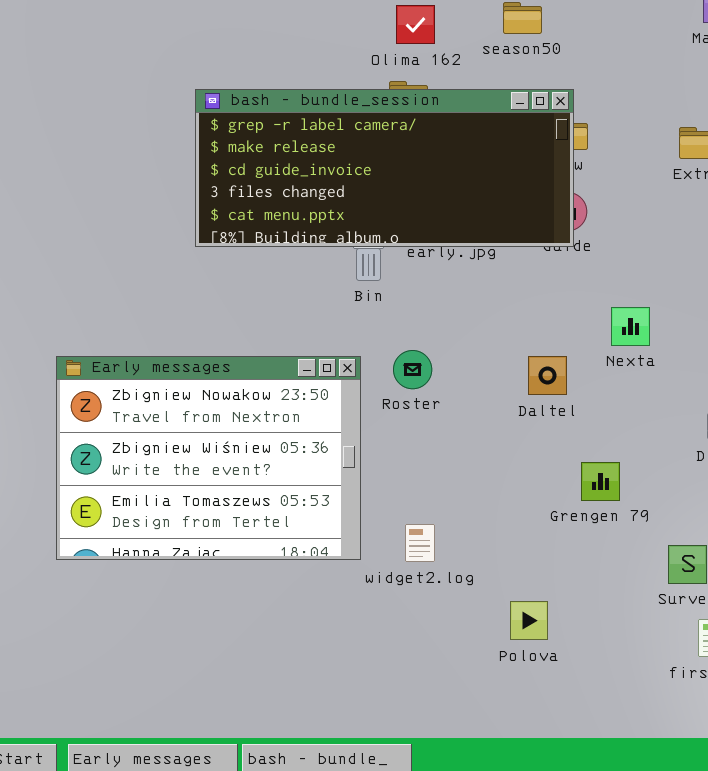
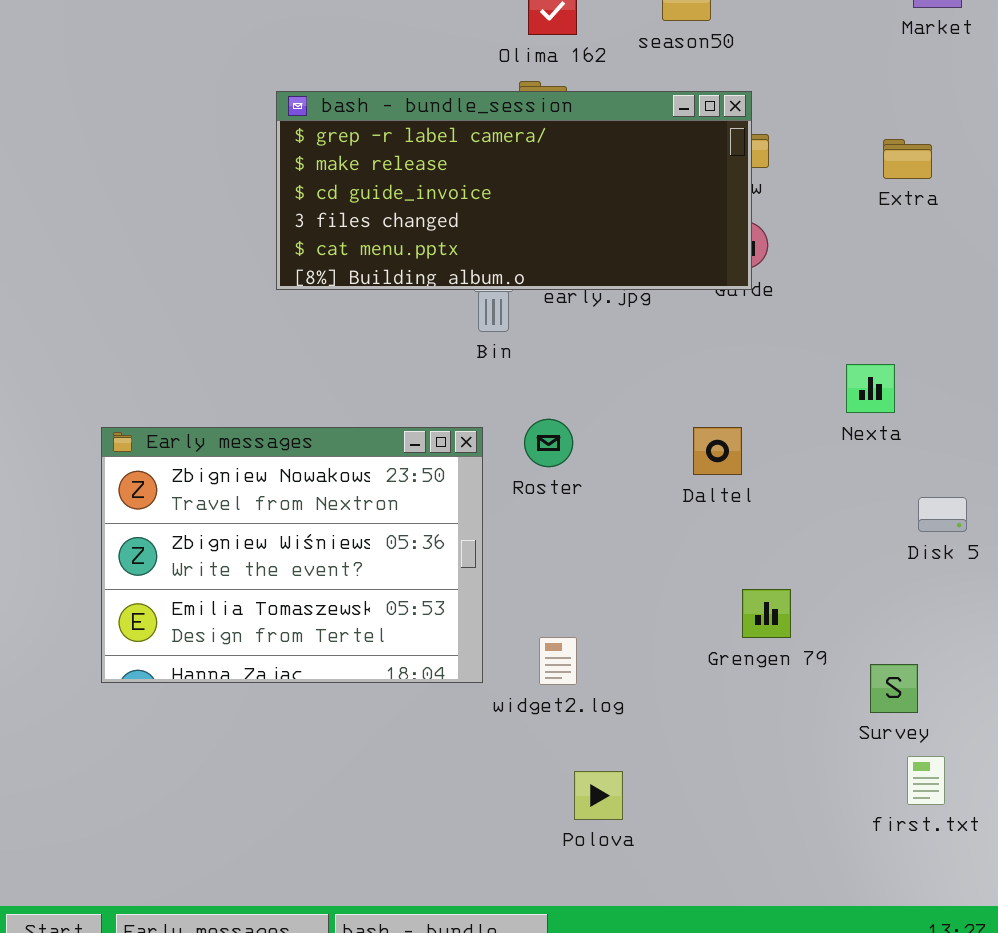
Nexta: [611,307,650,346] -> [846,364,895,413], moved
Grengen 79: [581,462,620,501] -> [742,589,791,638], moved
Polova: [510,601,548,640] -> [574,771,623,820], moved

